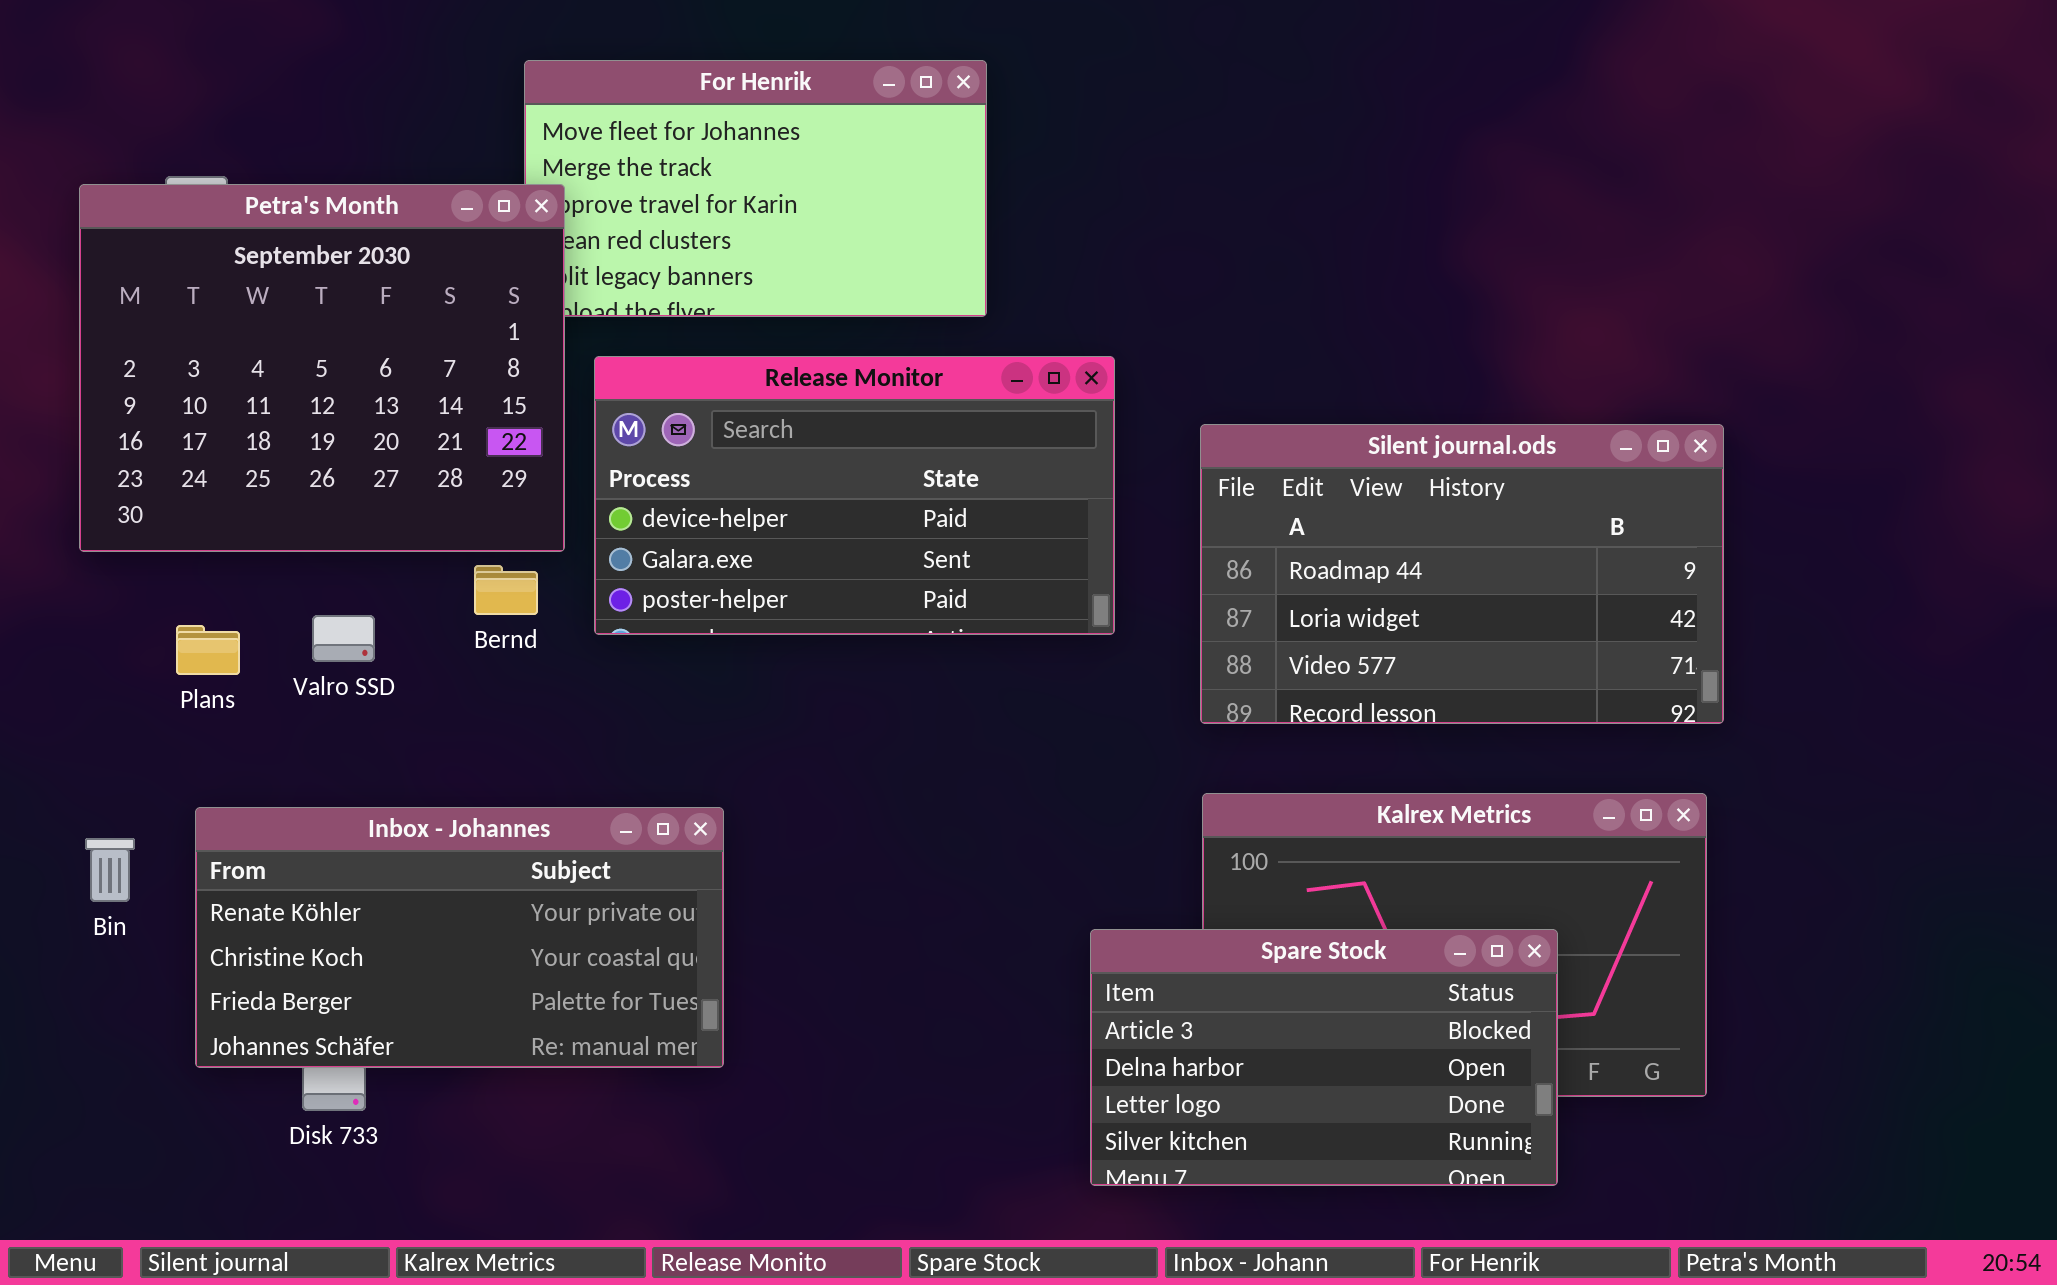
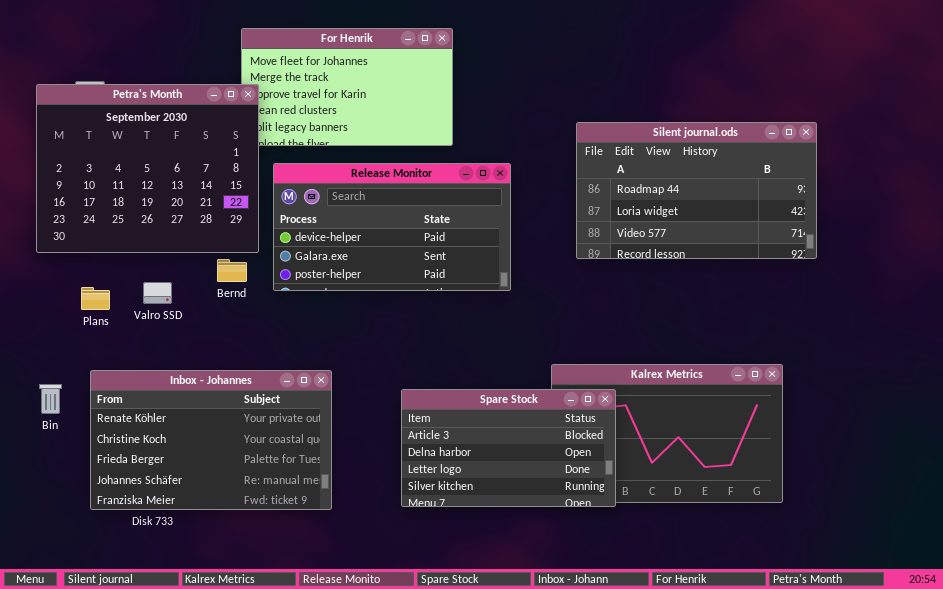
Silent journal.ods: [1200,424,1724,724] -> [576,122,817,259], moved
Inbox - Johannes: [195,807,724,1068] -> [90,370,332,510], resized
Spare Stock: [1090,929,1558,1186] -> [401,389,616,507], moved

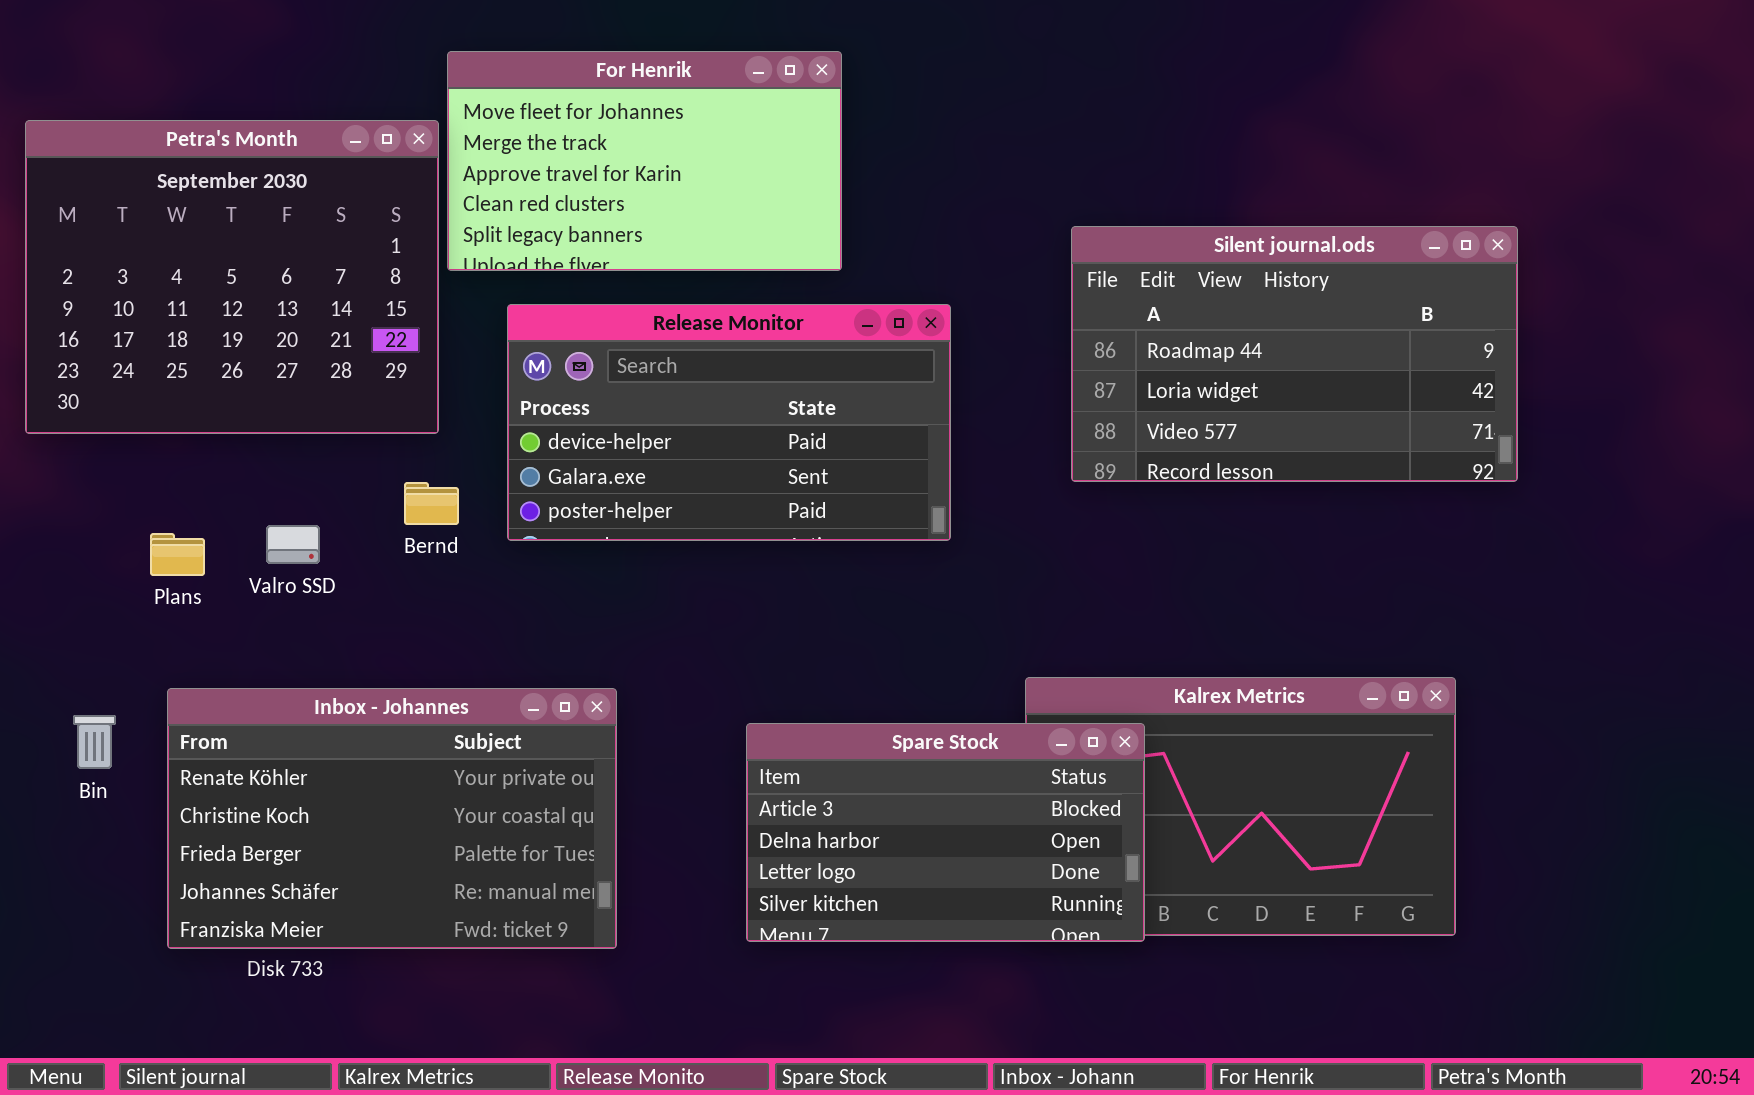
Petra's Month: [36,84,259,253] -> [25,120,439,434], moved

